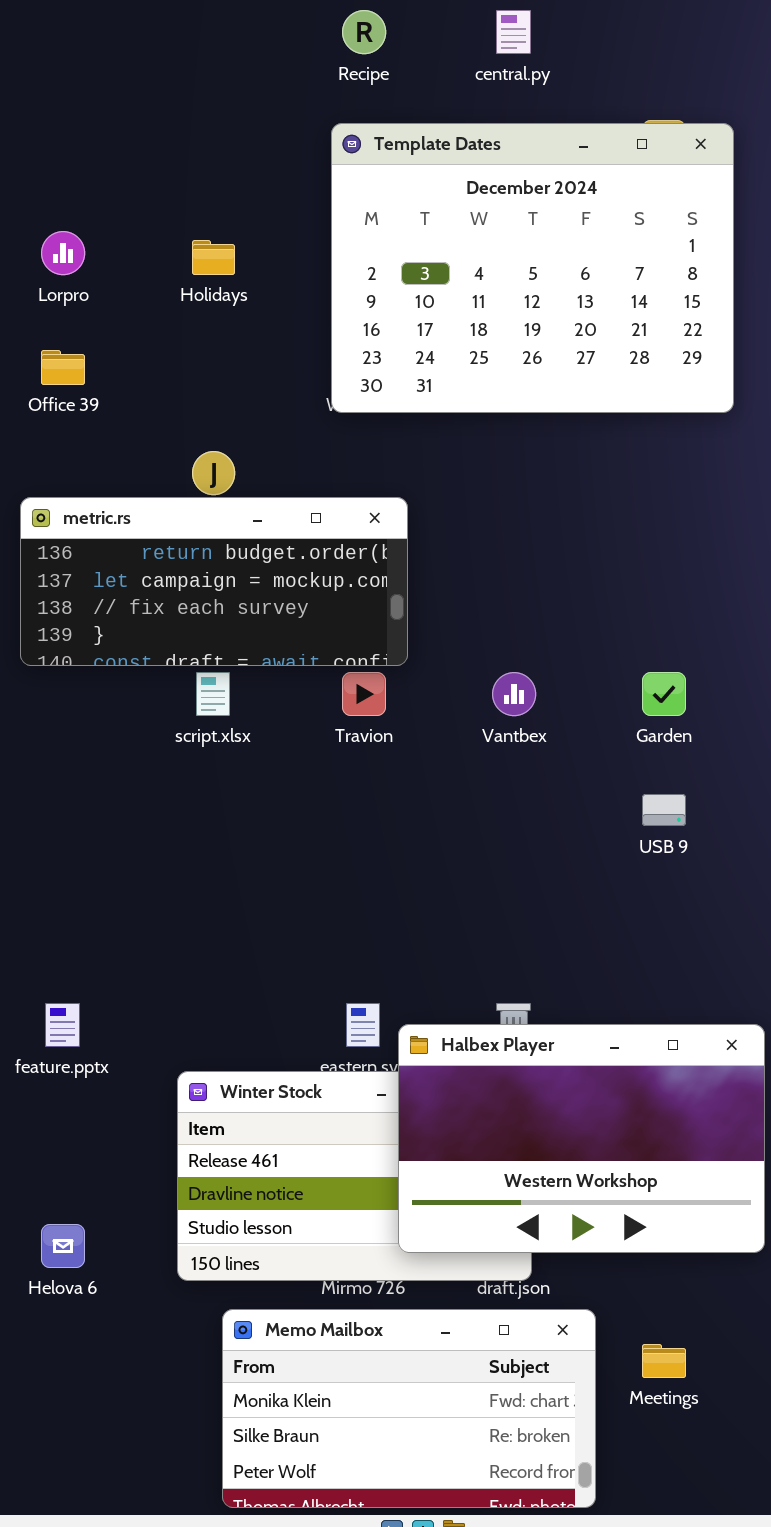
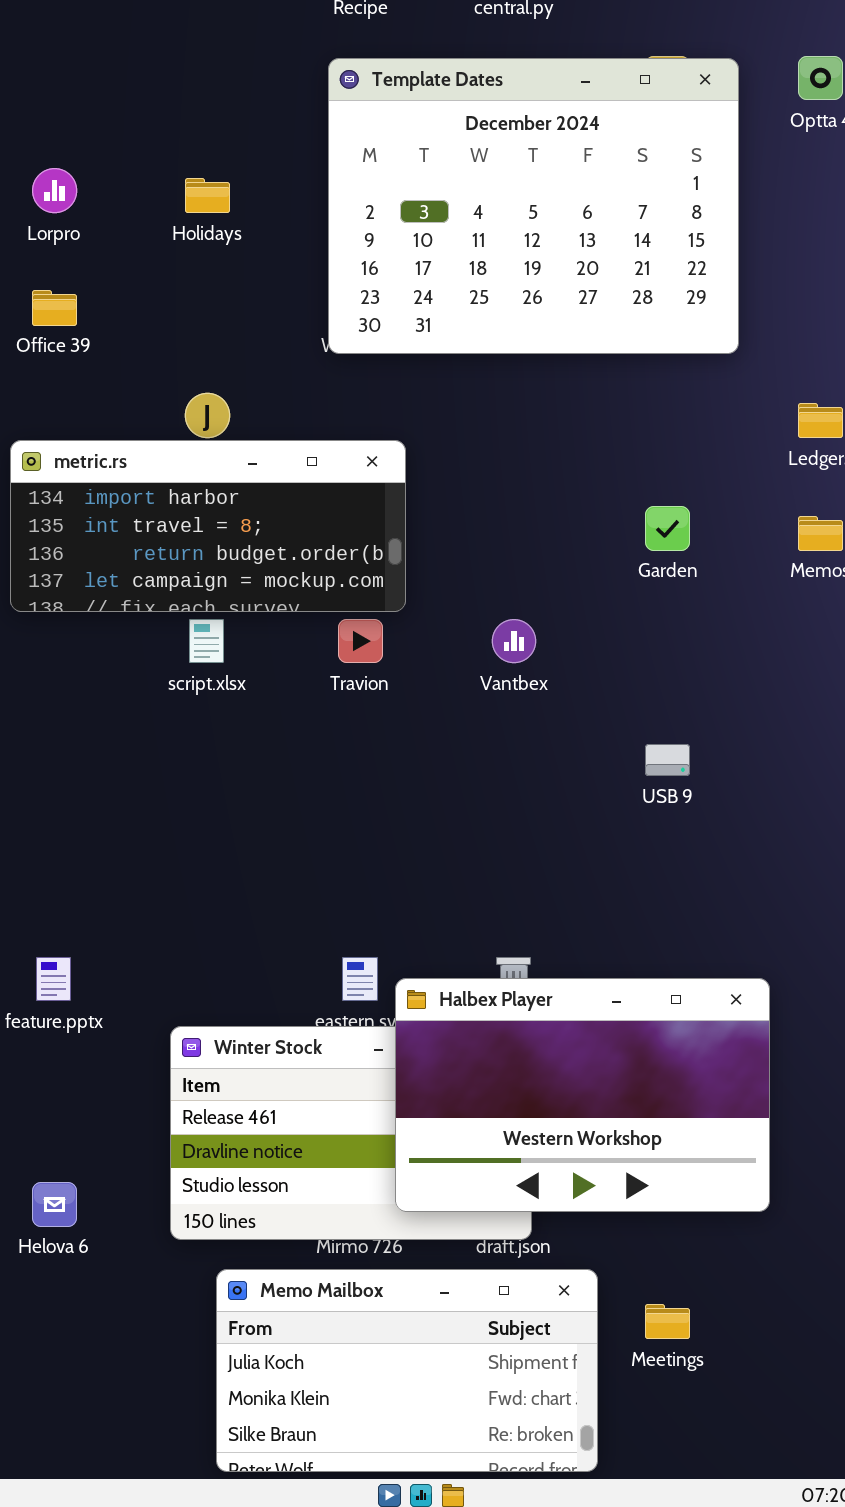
metric.rs: [20,497,408,666] -> [10,440,406,612], scrolled up 2 rows
Garden: [642,672,686,716] -> [645,506,690,551], moved
Memo Mailbox: [222,1309,596,1508] -> [216,1269,598,1472], scrolled up 1 row

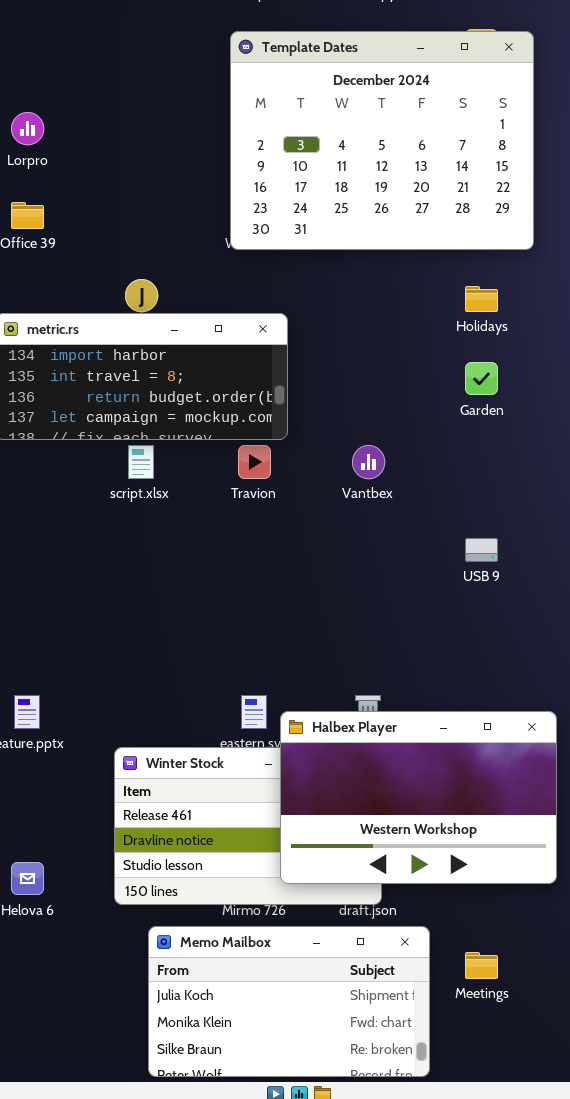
Holidays: [185,178,230,213] -> [465,286,498,312], moved

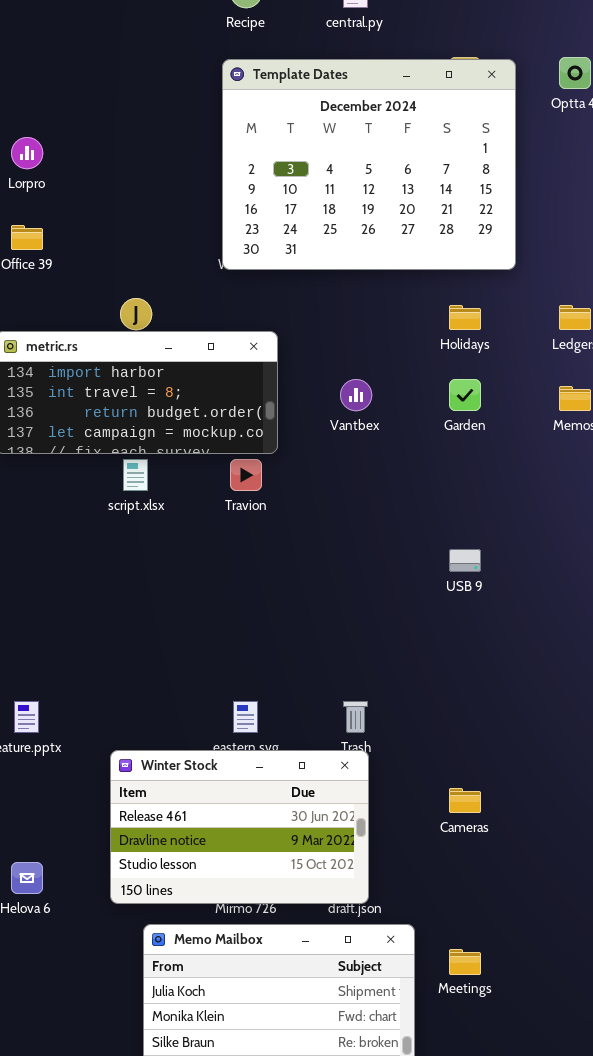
Vantbex: [352,445,385,479] -> [340,379,372,411], moved
Halbex Player: [280,711,557,884] -> none, closed

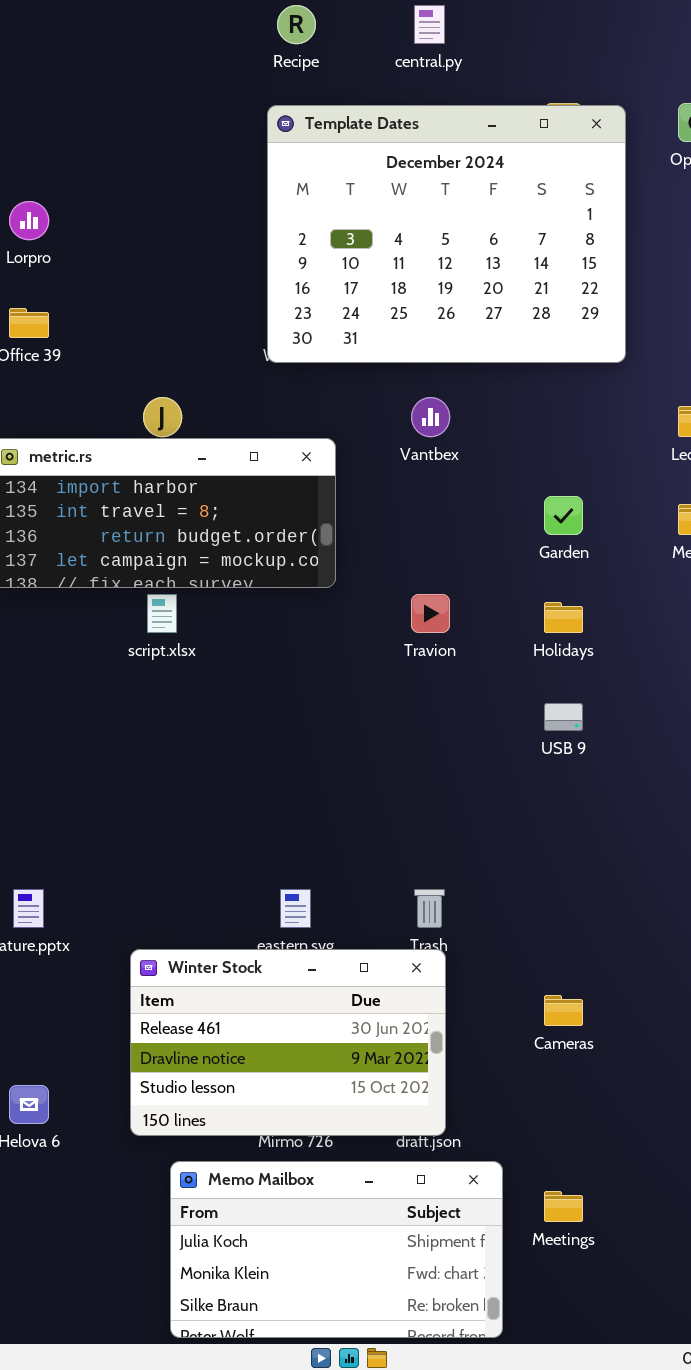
Holidays: [449,305,481,330] -> [544,602,583,633], moved
Vantbex: [340,379,372,411] -> [411,397,450,437], moved
Travion: [230,459,262,491] -> [411,594,450,633], moved

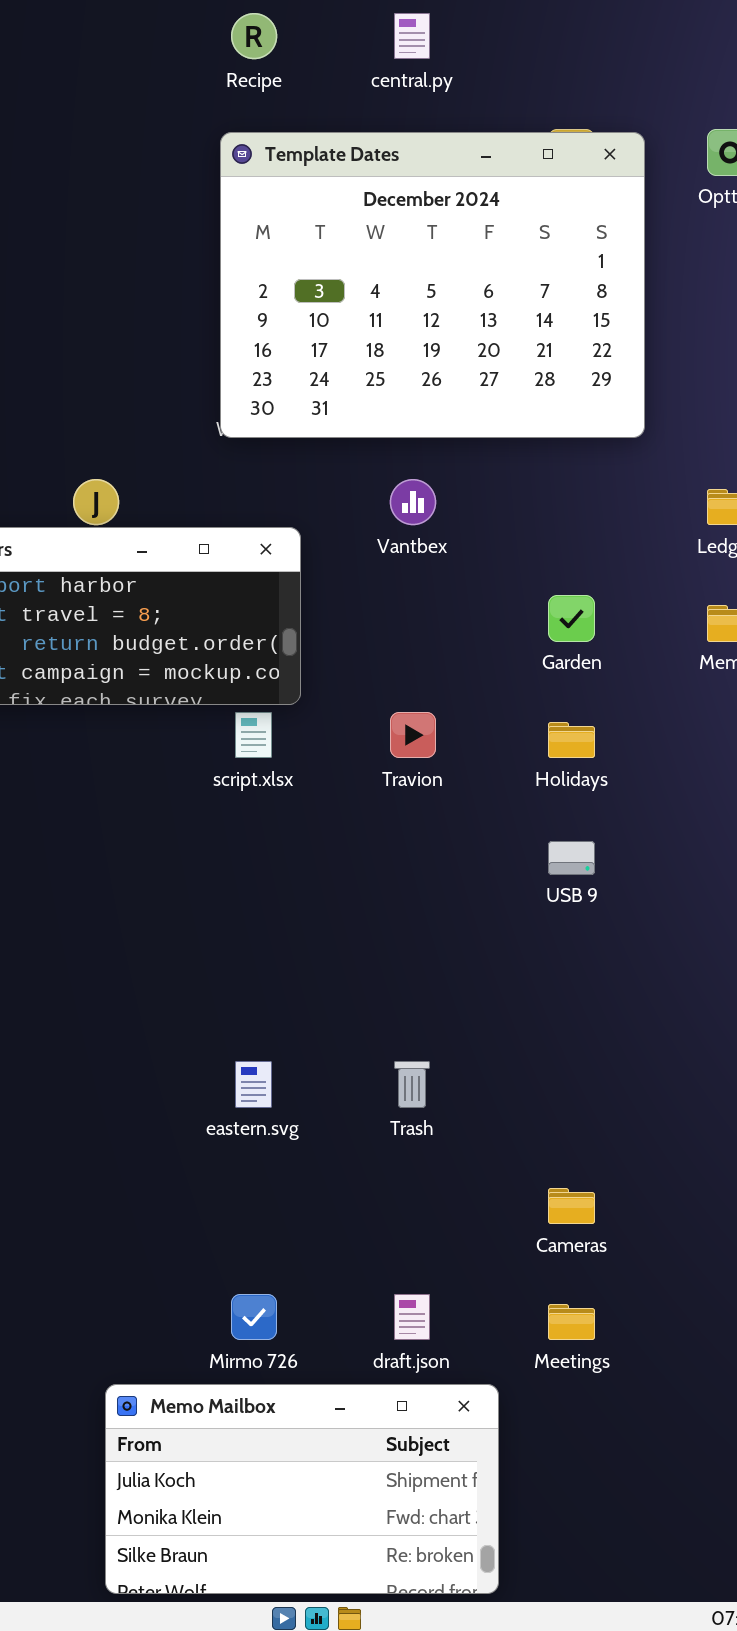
script.xlsx: [147,594,177,633] -> [235,712,272,758], moved
Winter Stock: [130,949,446,1136] -> none, closed
Meetings: [544,1191,583,1222] -> [548,1304,595,1340], moved

